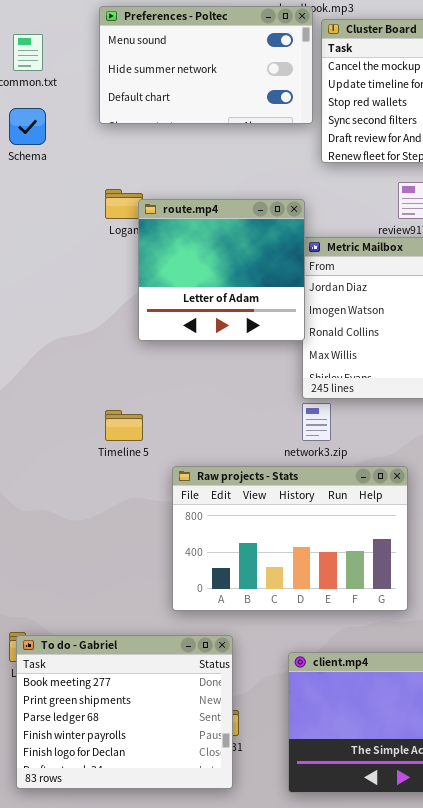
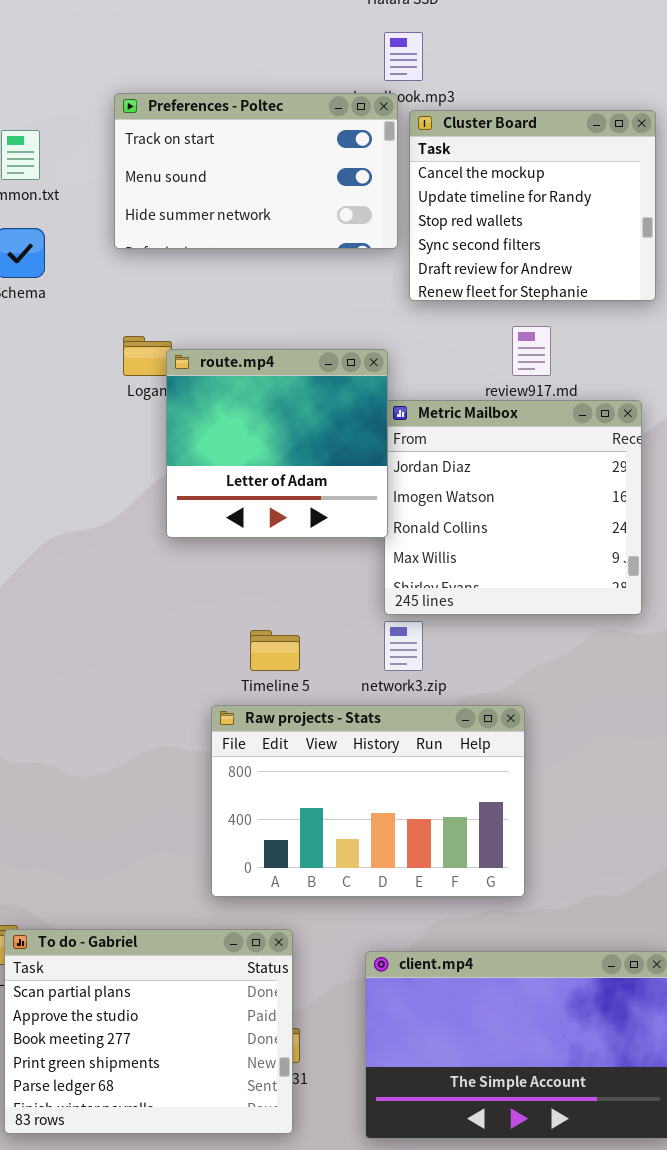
Preferences - Poltec: [99,6,313,124] -> [114,93,398,249], scrolled up 1 row
Timeline 5: [105,410,143,441] -> [250,630,300,671], moved
To do - Gabriel: [16,635,233,789] -> [4,929,293,1134], scrolled up 2 rows

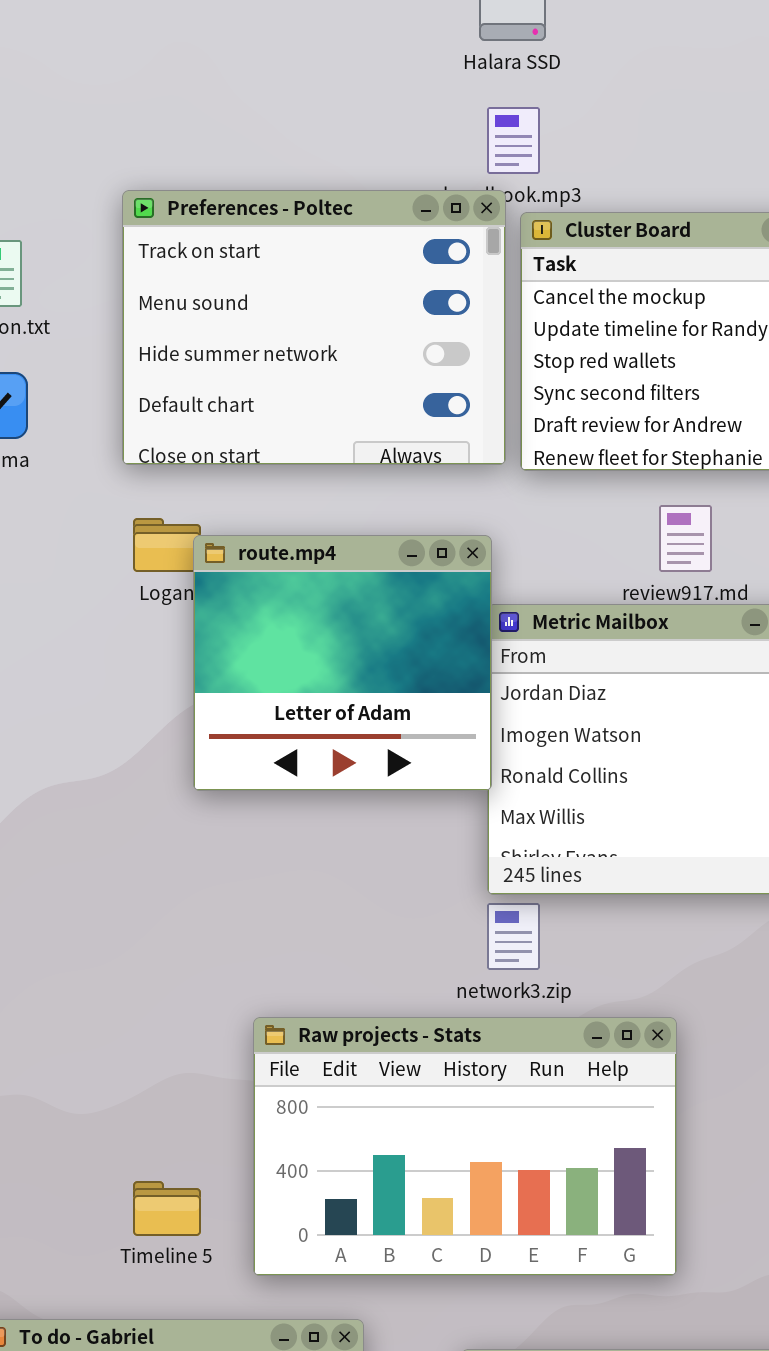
Preferences - Poltec: [114,93,398,249] -> [122,190,506,465], resized
Timeline 5: [250,630,300,671] -> [133,1181,201,1236], moved

